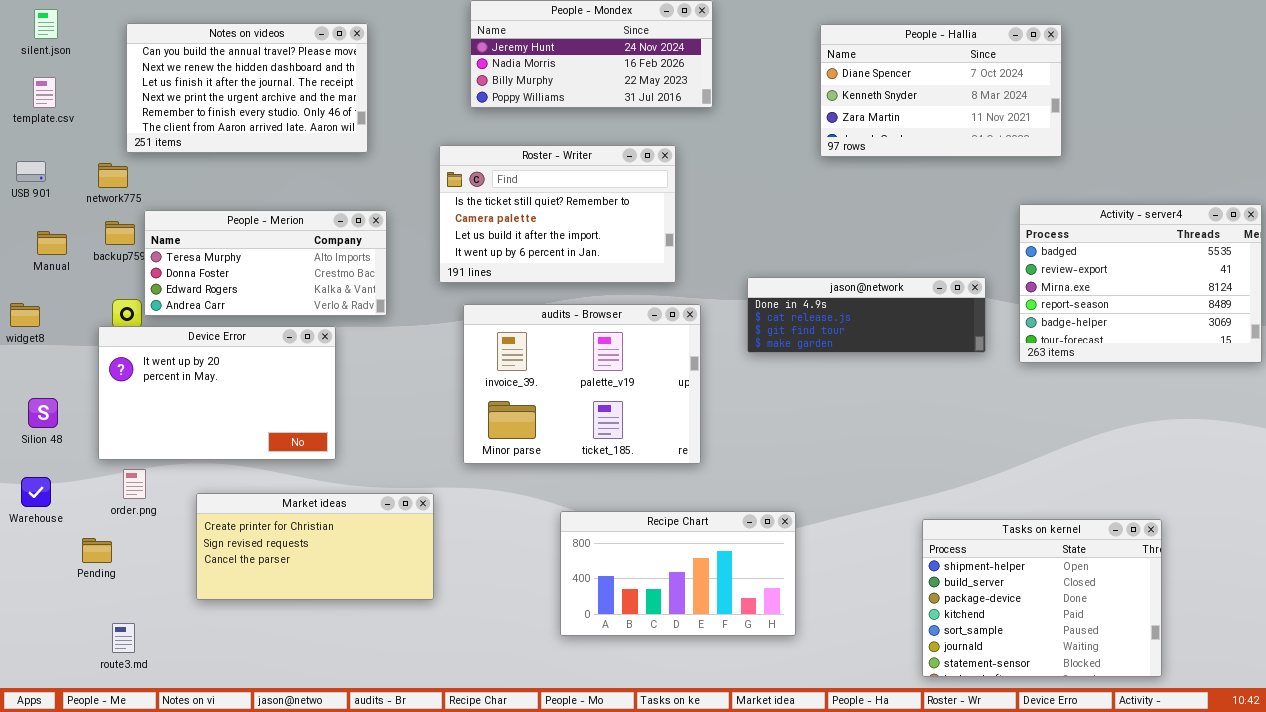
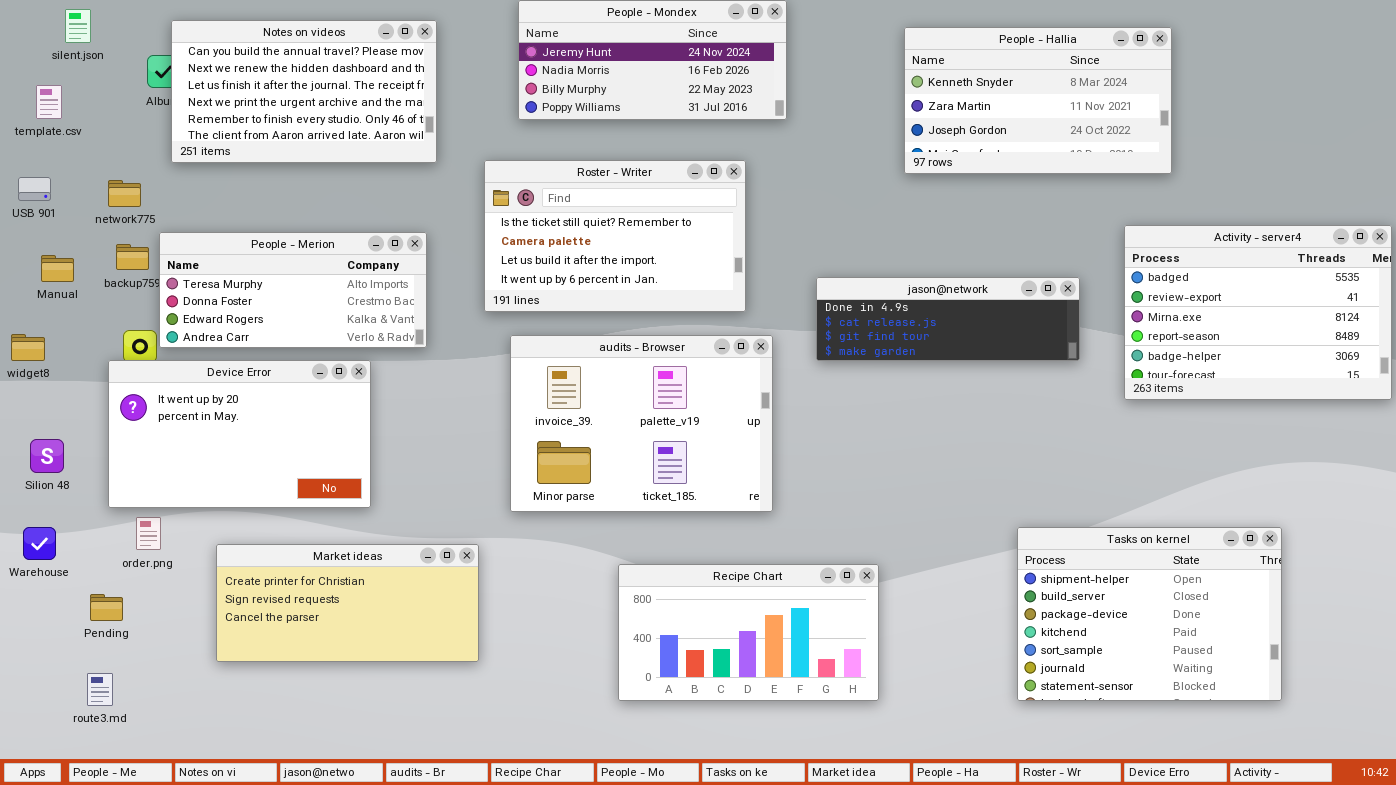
silent.json: [34,9,58,39] -> [65,9,91,43], moved
Notes on videos: [126,23,368,153] -> [171,20,437,163], moved
People - Hallia: [820,24,1062,157] -> [904,27,1172,174], scrolled down 1 row
jason@network: [747,277,986,353] -> [816,277,1080,361], moved
Tasks on kernel: [922,519,1162,677] -> [1017,527,1282,701], moved
route3.md: [112,623,135,653] -> [87,673,113,706], moved

